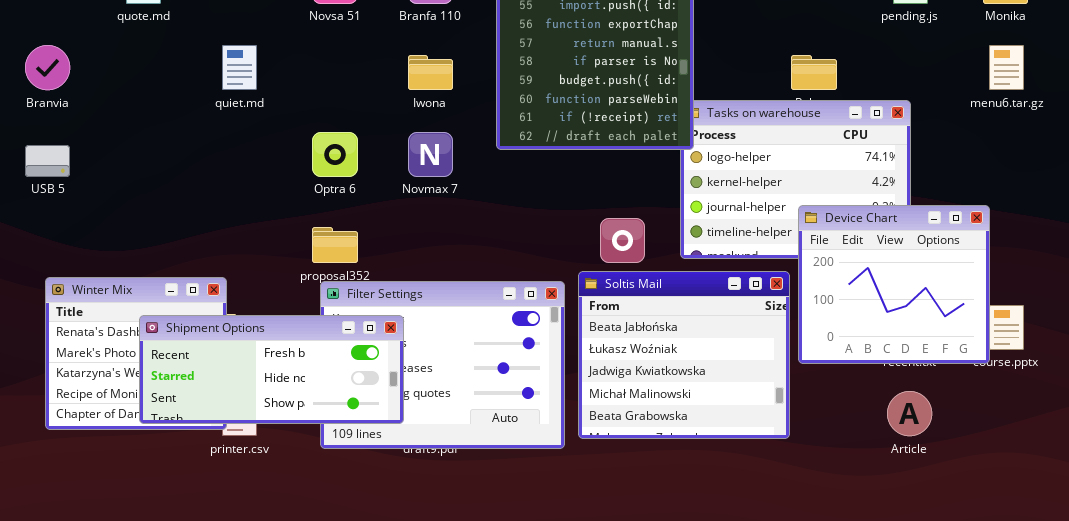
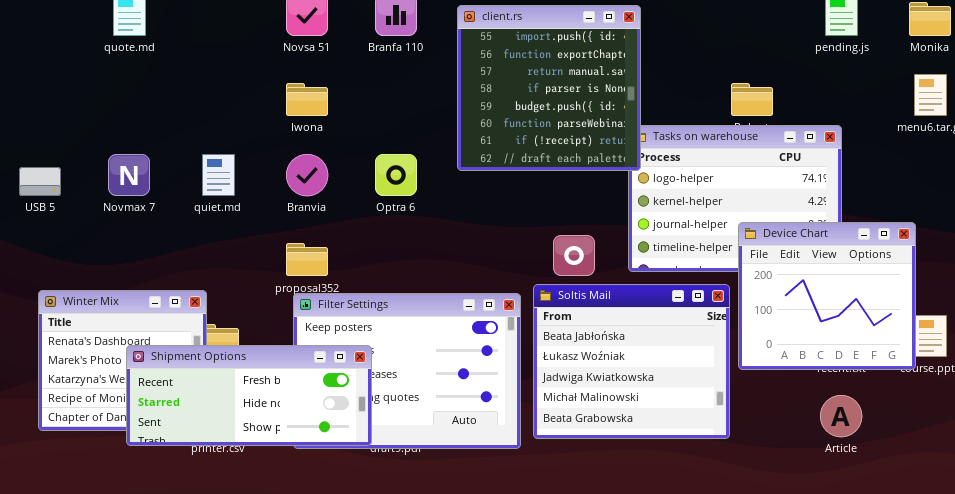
Branvia: [25,45,70,90] -> [286,154,328,196], moved
quiet.md: [222,45,257,90] -> [202,154,235,196], moved
Iwona: [408,55,453,90] -> [286,83,328,116], moved
Optra 6: [312,132,358,177] -> [375,154,417,196], moved
Novmax 7: [408,132,453,177] -> [108,154,150,196], moved
Shipment Options: [139,315,404,424] -> [126,345,372,446], moved

